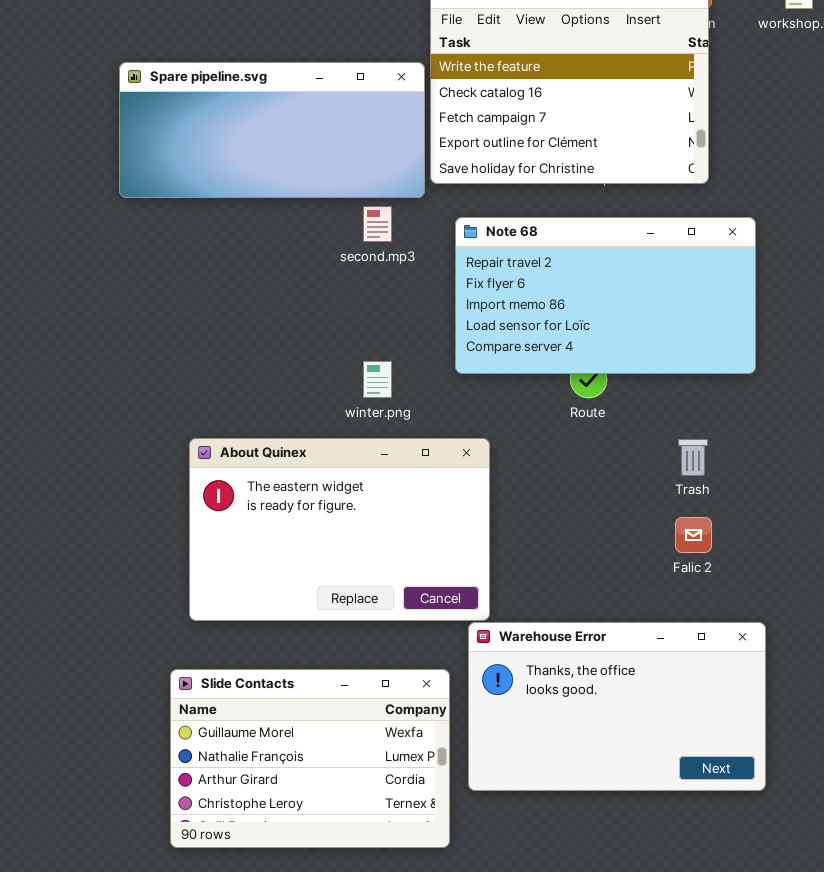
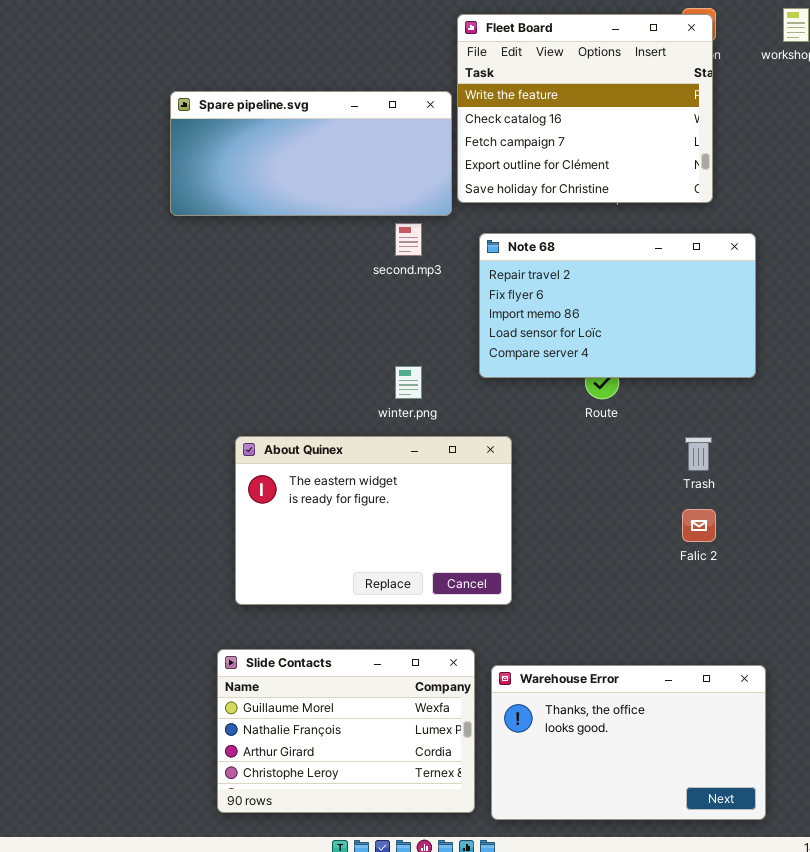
Warehouse Error: [468,622,766,791] -> [491,665,766,820], moved

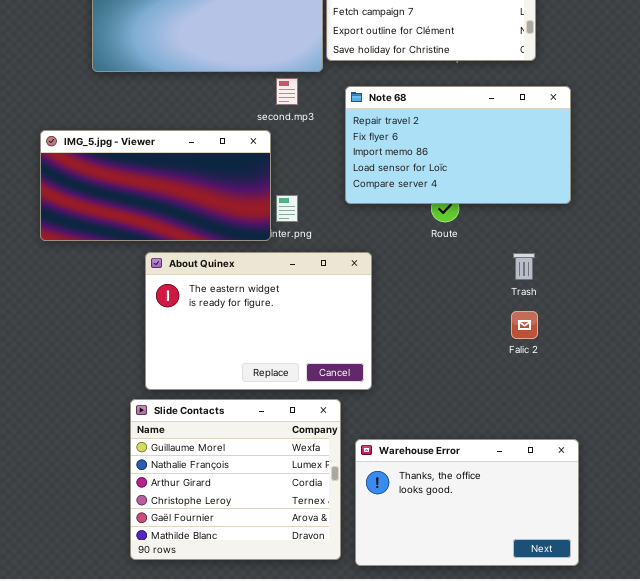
IMG_5.jpg - Viewer: none -> [40,130,271,241], opened
Slide Contacts: [217,649,475,813] -> [130,399,341,560], resized

